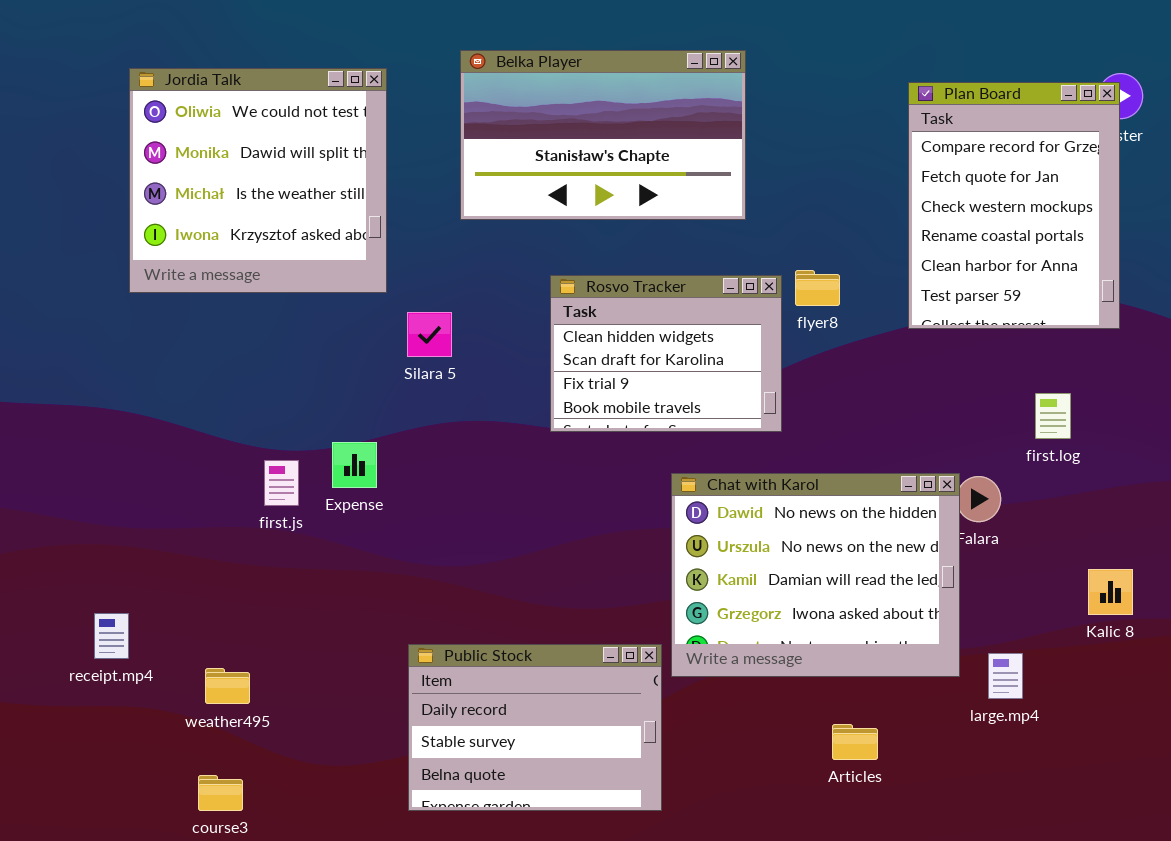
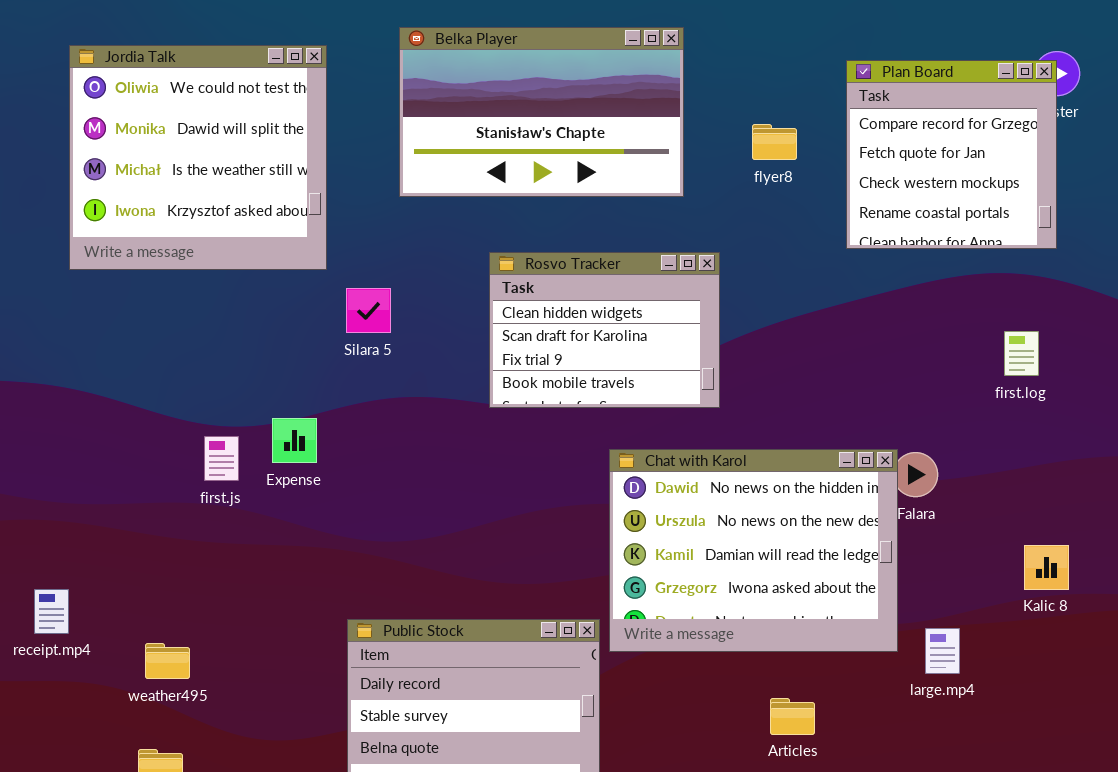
Plan Board: [908,82,1120,329] -> [846,60,1057,249], resized
flyer8: [795,270,840,306] -> [752,124,797,160], moved
first.log: [1035,393,1071,439] -> [1004,331,1039,376], moved

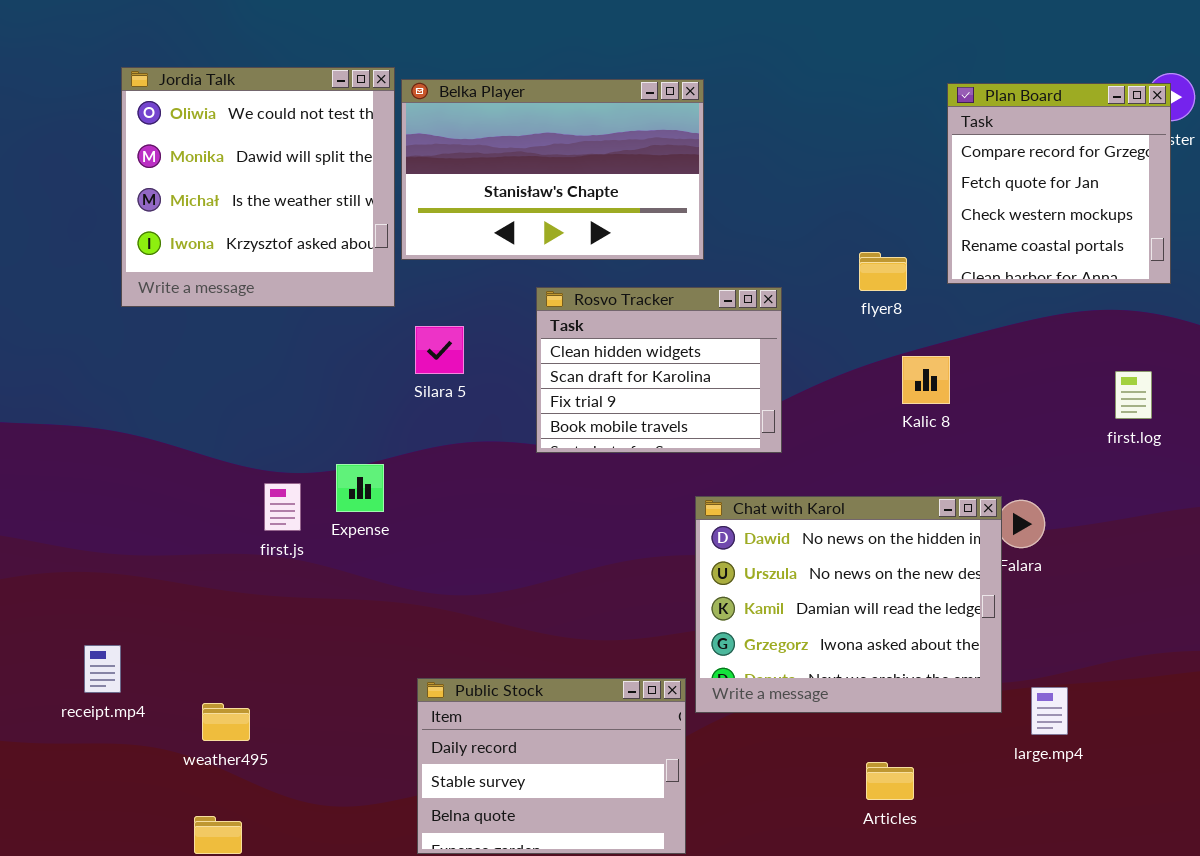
Belka Player: [399,27,684,197] -> [401,79,704,260], moved
flyer8: [752,124,797,160] -> [859,252,907,291], moved
Rosvo Tracker: [489,252,720,408] -> [536,287,782,453], moved
Kalic 8: [1024,545,1069,590] -> [902,356,950,404], moved

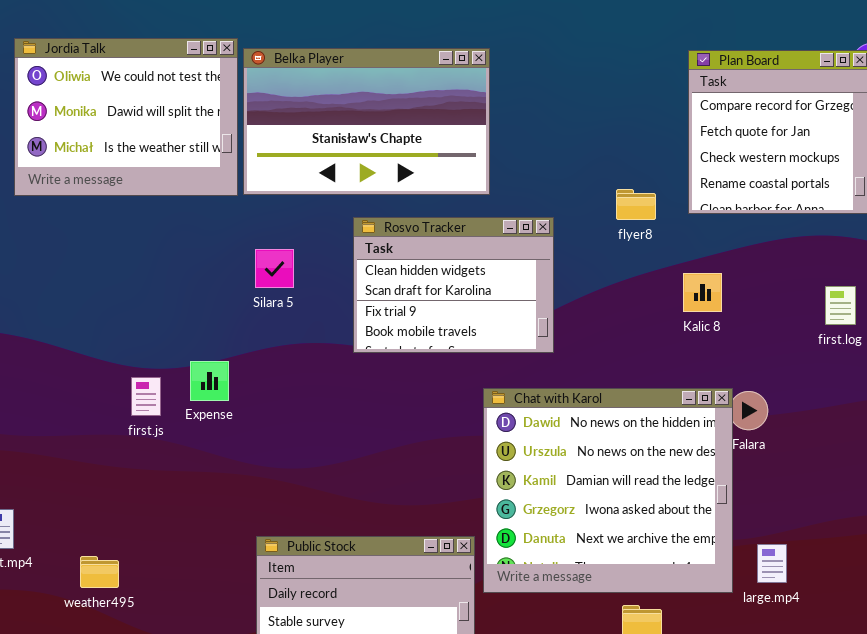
Jordia Talk: [121,67,395,307] -> [14,38,238,196], resized
Kalic 8: [902,356,950,404] -> [683,273,722,312], moved
Chat with Karol: [695,496,1002,713] -> [483,388,733,593], resized

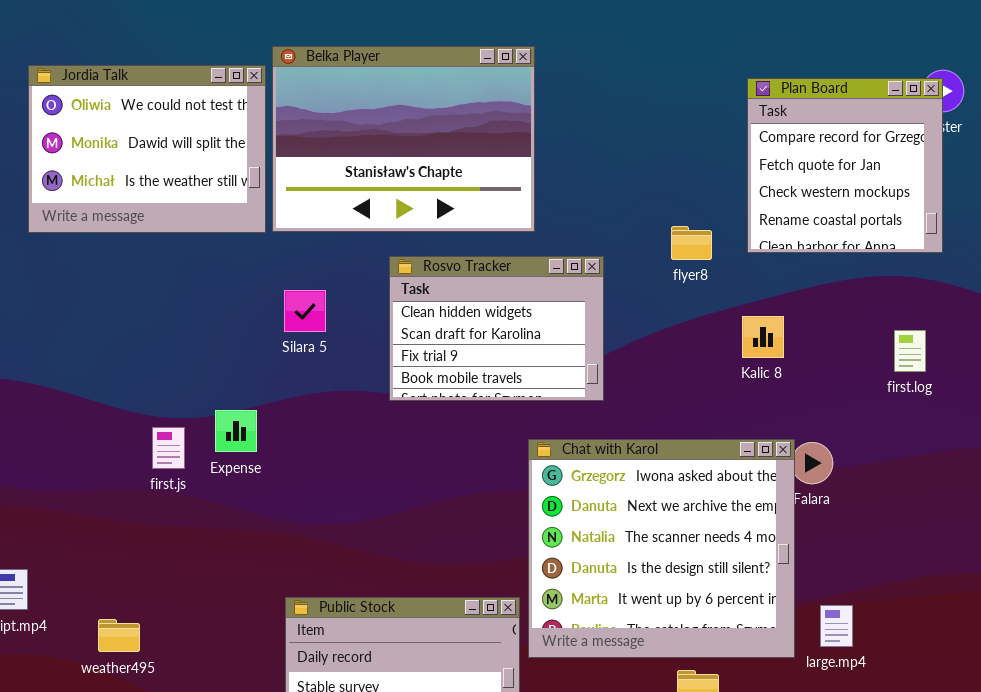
Belka Player: [243,48,490,195] -> [272,46,535,232], resized
Chat with Karol: [483,388,733,593] -> [528,439,795,658], scrolled down 3 rows

